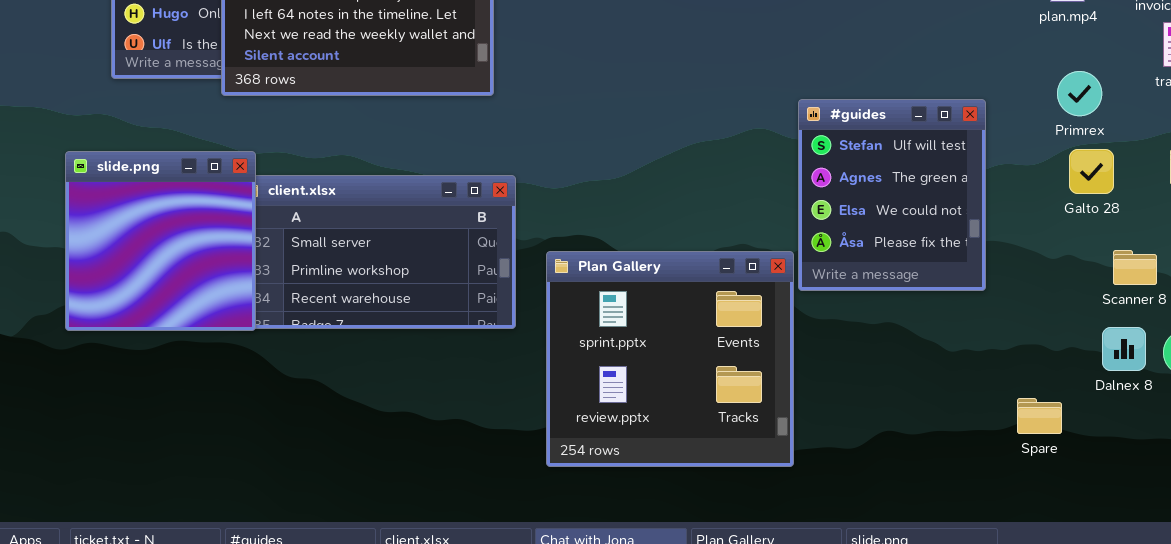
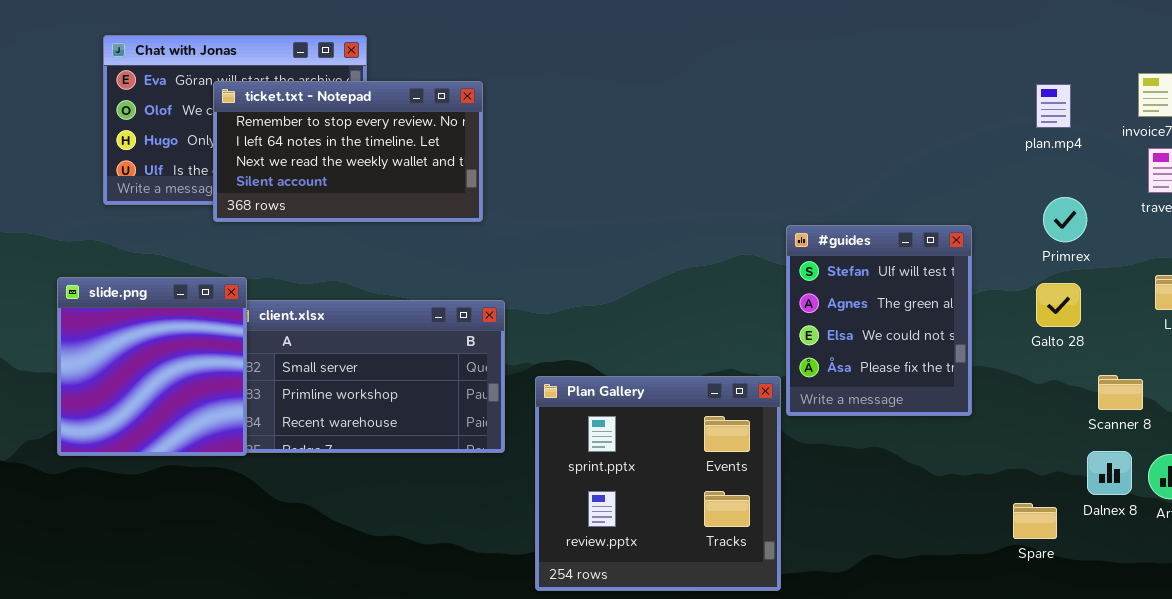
Galto 28: [1069,149,1114,194] -> [1036,283,1081,327], moved
Spare: [1017,398,1062,434] -> [1013,503,1057,539], moved

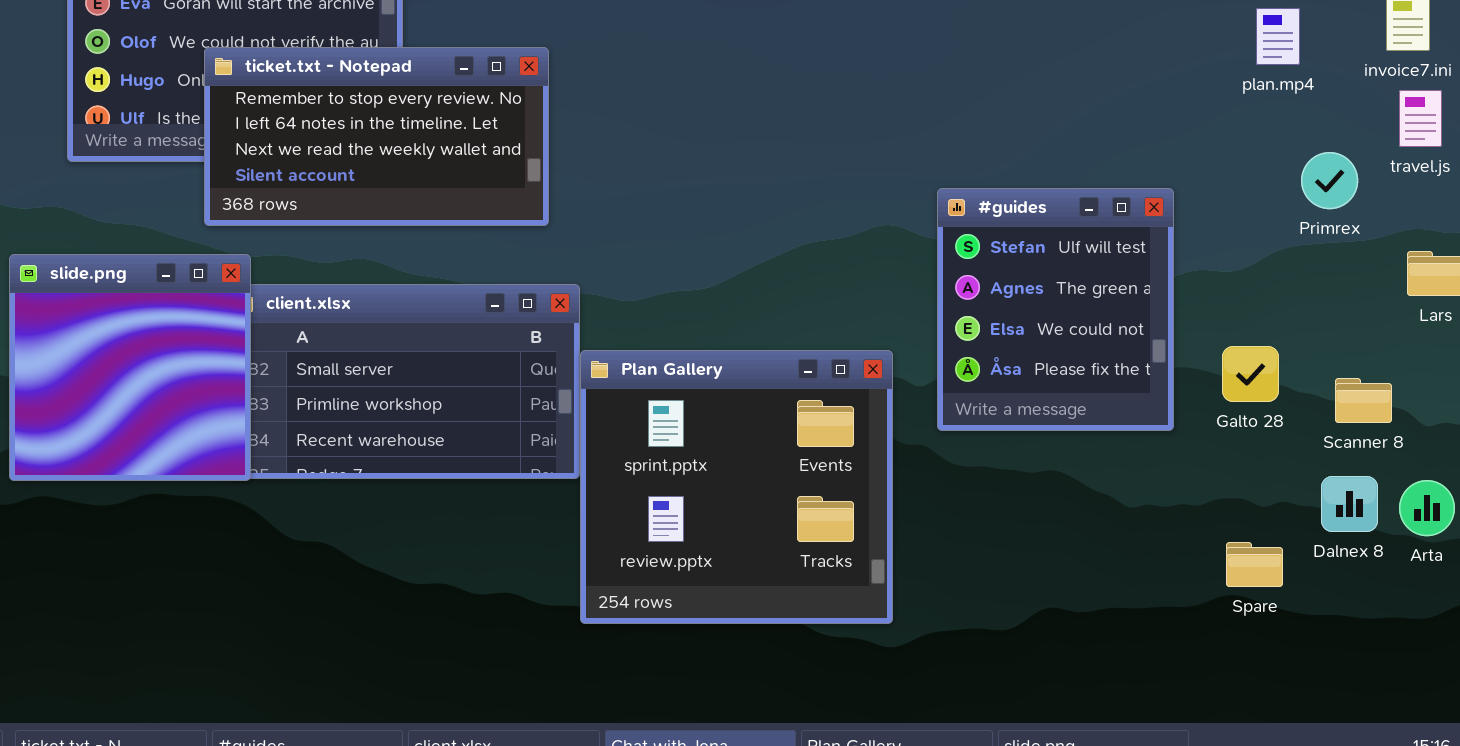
ticket.txt - Notepad: [213,81,483,222] -> [204,47,549,226], moved
Primrex: [1043,197,1087,242] -> [1301,152,1358,209], moved
Galto 28: [1036,283,1081,327] -> [1222,346,1279,402], moved
Plan Gallery: [535,376,781,591] -> [580,350,893,624], moved

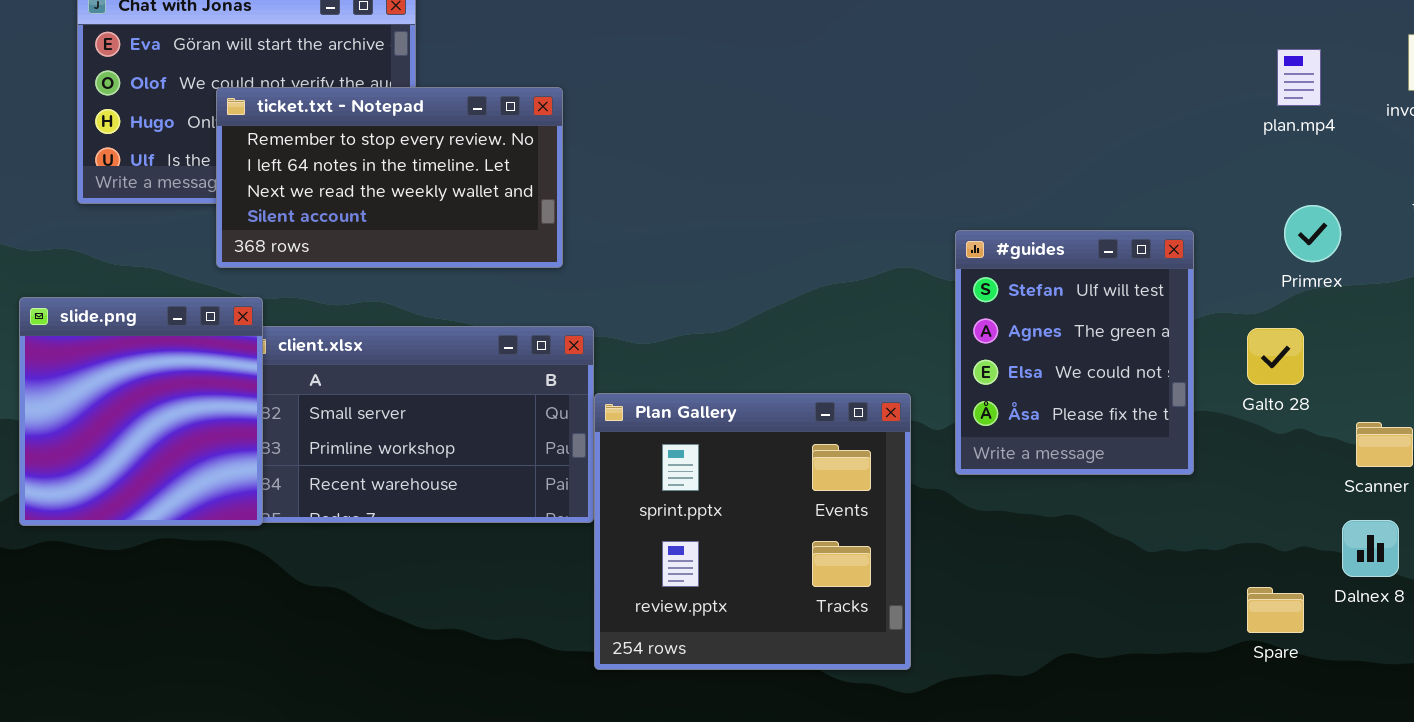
Primrex: [1301,152,1358,209] -> [1284,205,1341,262], moved
Galto 28: [1222,346,1279,402] -> [1247,328,1304,385], moved

